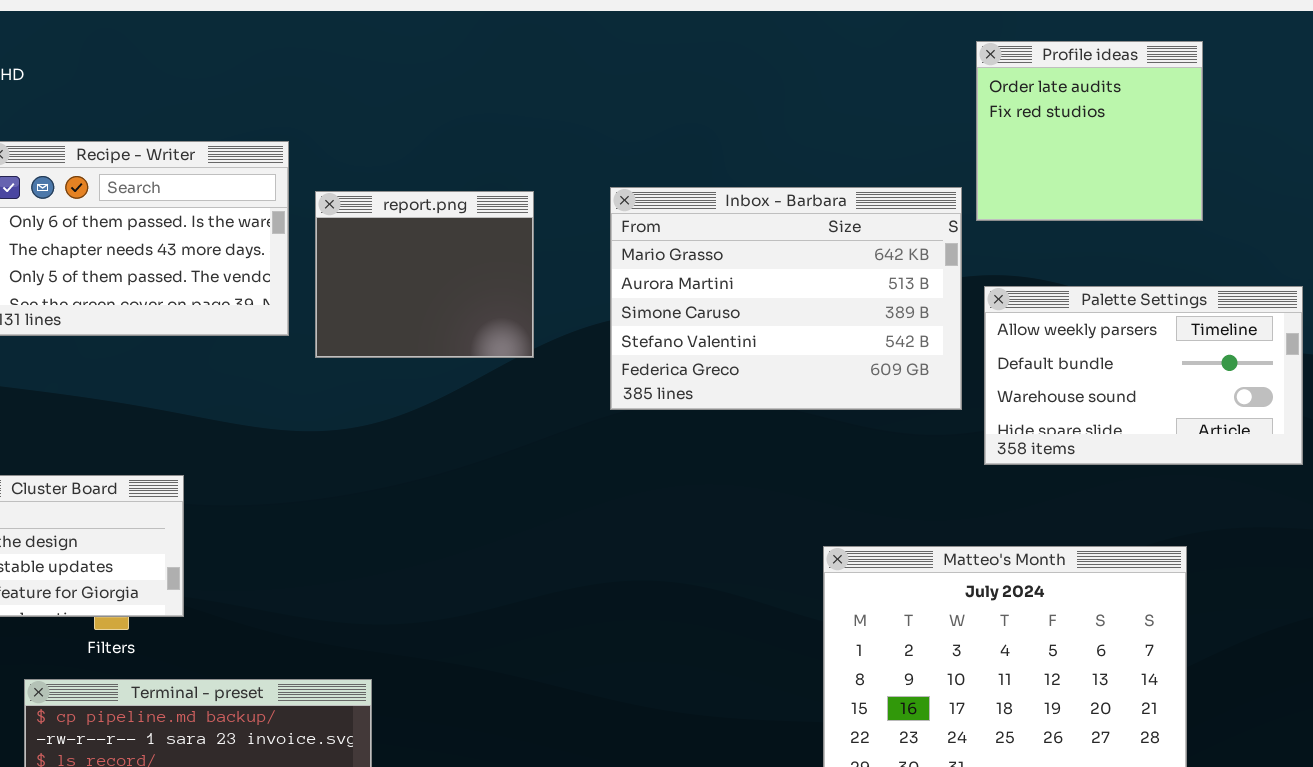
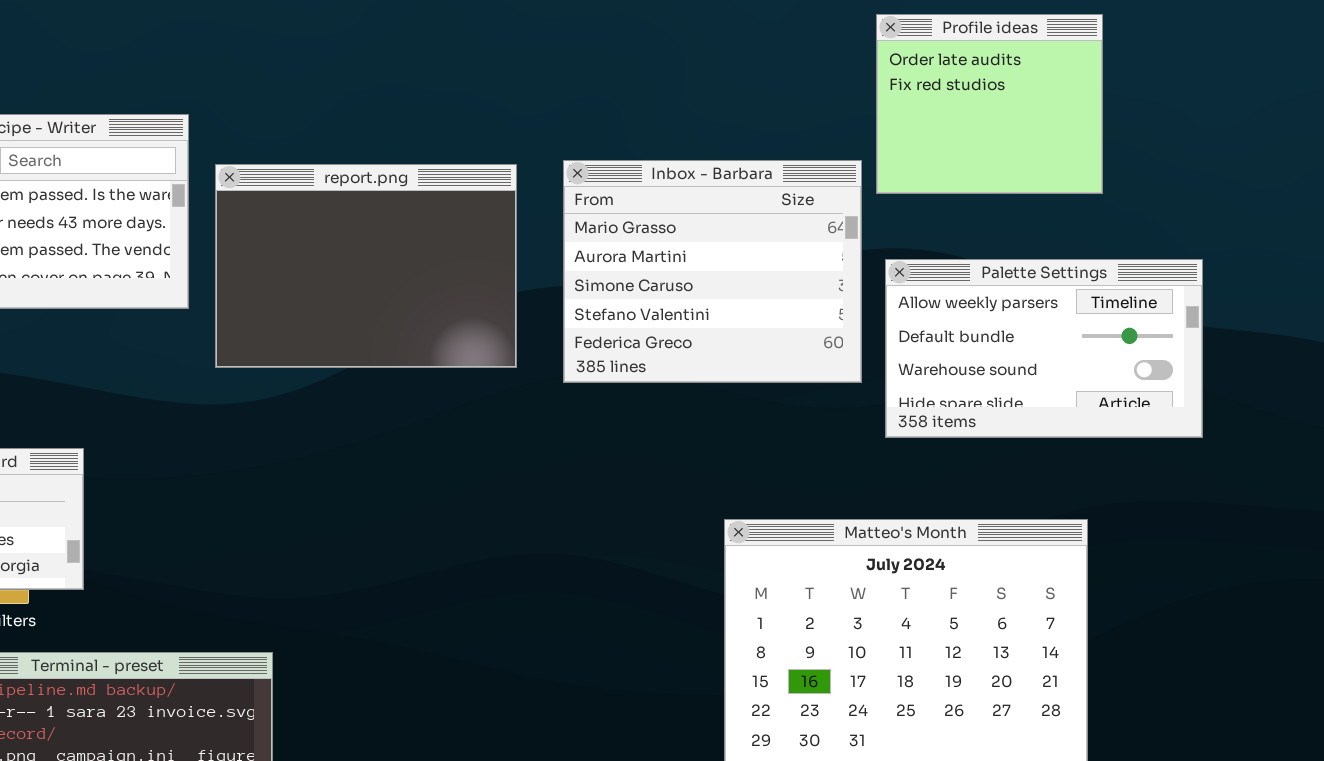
Inbox - Barbara: [610,187,962,410] -> [563,160,862,383], resized
report.png: [315,191,534,358] -> [215,164,517,368], resized

